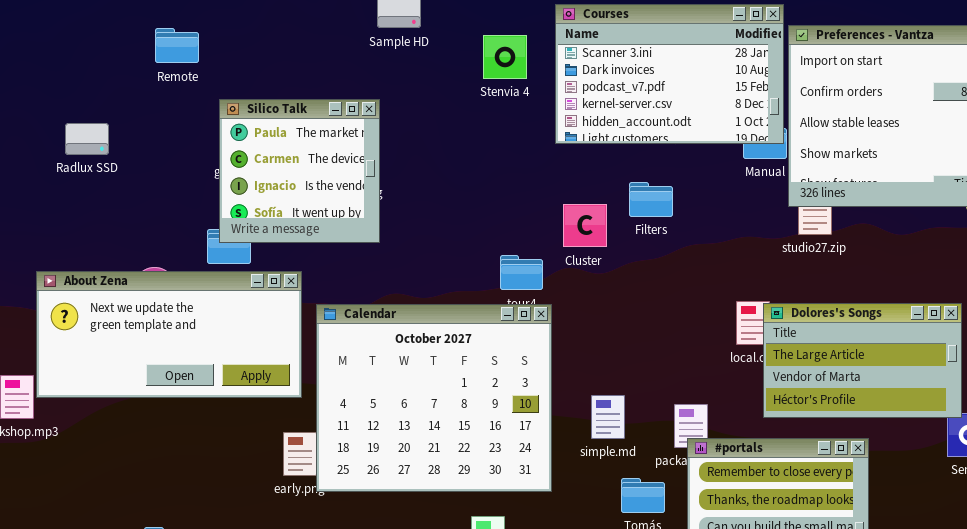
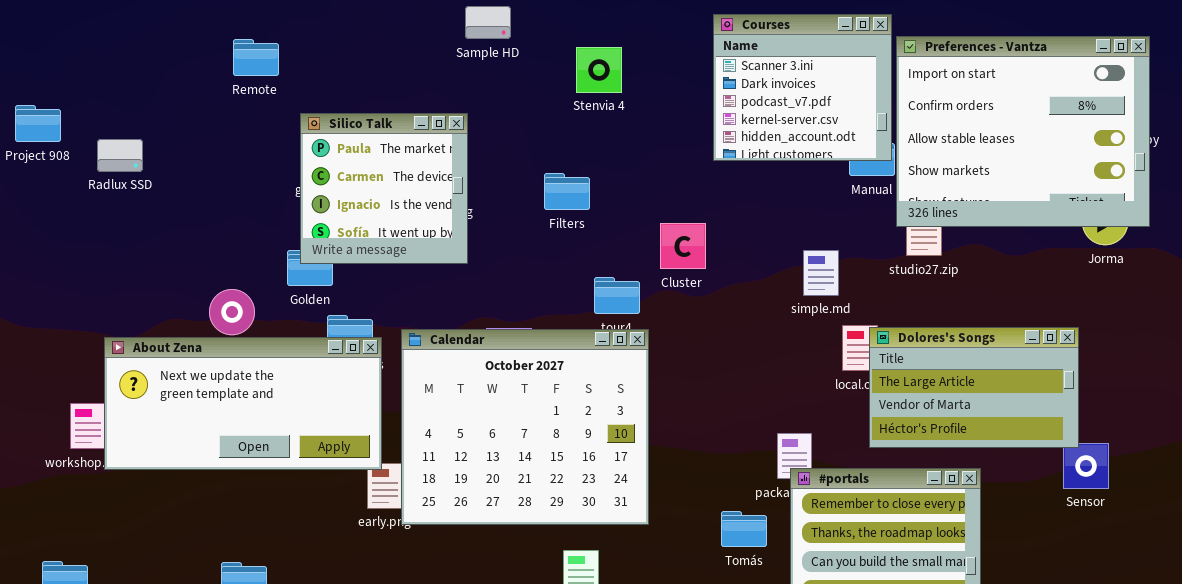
Courses: [555,4,784,144] -> [713,14,892,161], resized
Radlux SSD: [65,123,109,155] -> [97,139,143,172], moved
Filters: [629,182,673,217] -> [544,173,590,210], moved
About Zena: [36,271,302,398] -> [104,337,382,470], moved
simple.md: [591,395,625,439] -> [803,250,839,296], moved

